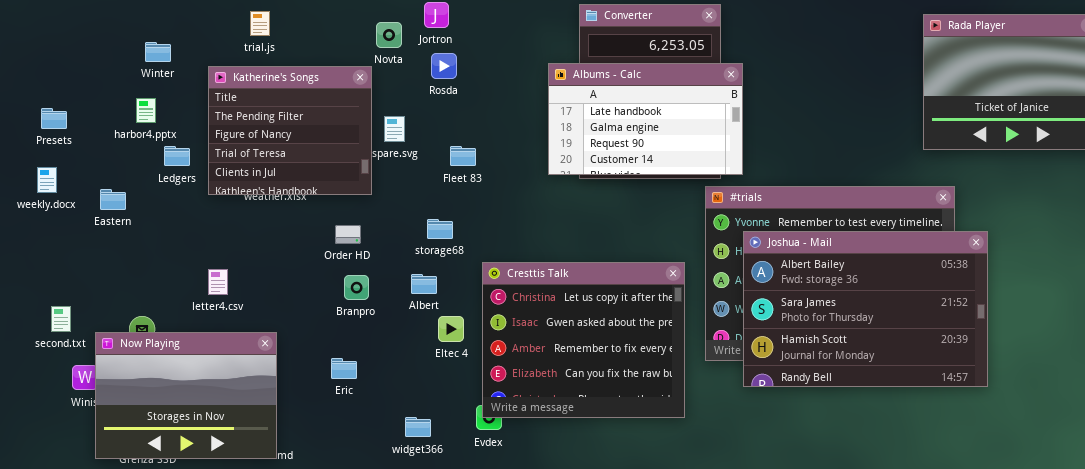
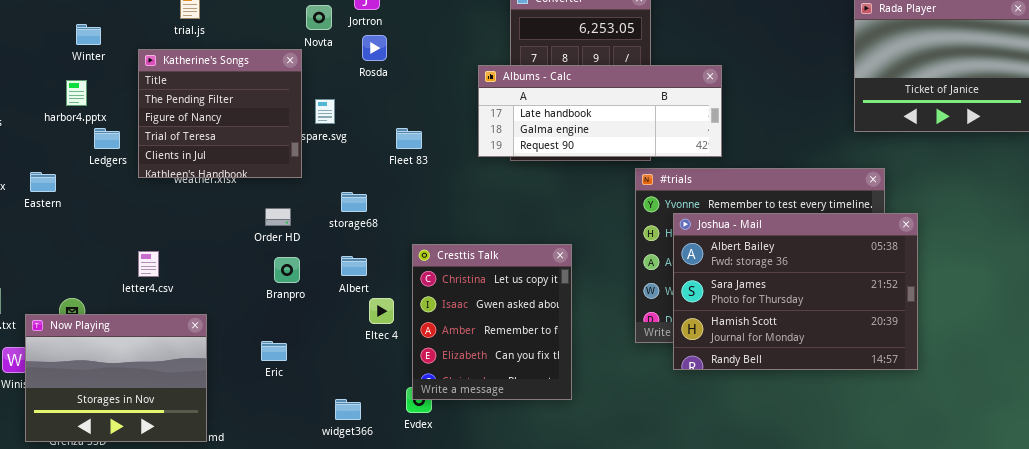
Albums - Calc: [548,63,743,175] -> [478,65,722,157], resized
Fleet 83: [450,146,476,166] -> [396,128,422,149], moved
storage68: [427,219,453,239] -> [341,192,367,212], moved
Cresttis Talk: [482,262,685,418] -> [412,244,572,400], resized

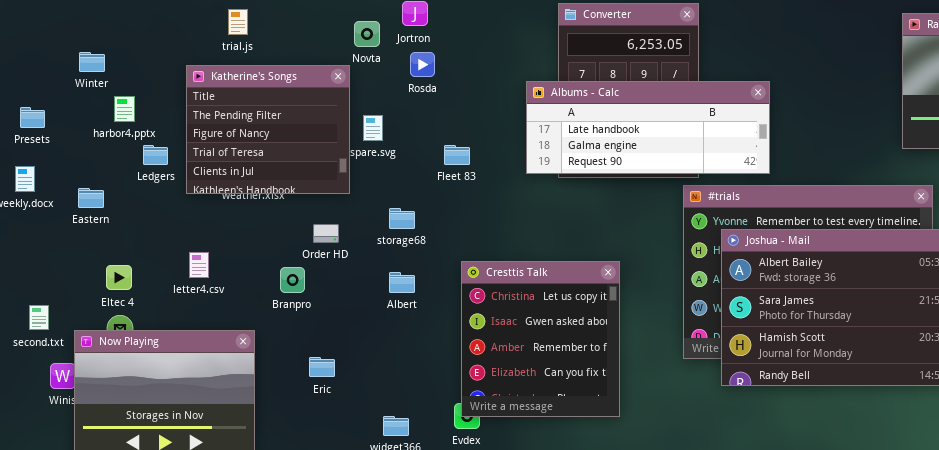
Winter: [76,24,101,45] -> [79,52,105,72], moved
letter4.csv: [138,251,159,277] -> [189,252,209,278], moved
Branpro: [274,257,300,283] -> [280,267,305,293], moved
Eltec 4: [369,298,394,324] -> [106,265,132,290], moved

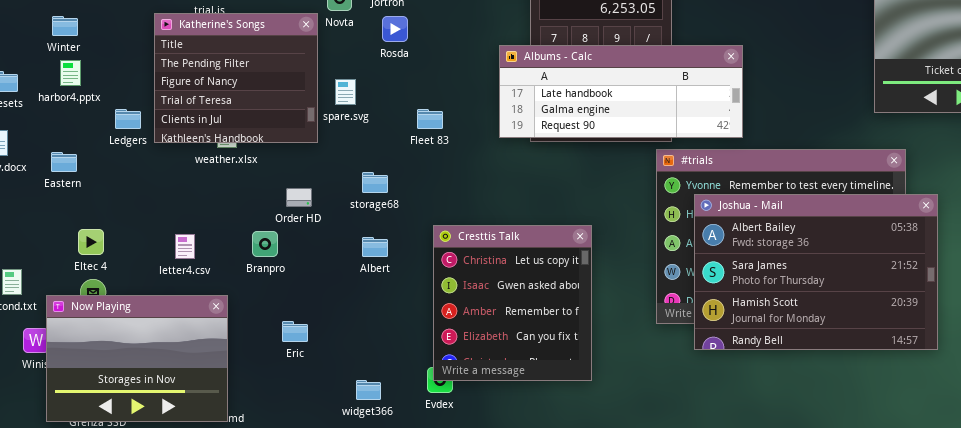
Katherine's Songs: [186,65,350,194] -> [154,13,318,143], moved
harbor4.pptx: [114,96,135,122] -> [60,60,81,86], moved
letter4.csv: [189,252,209,278] -> [175,234,195,259], moved

